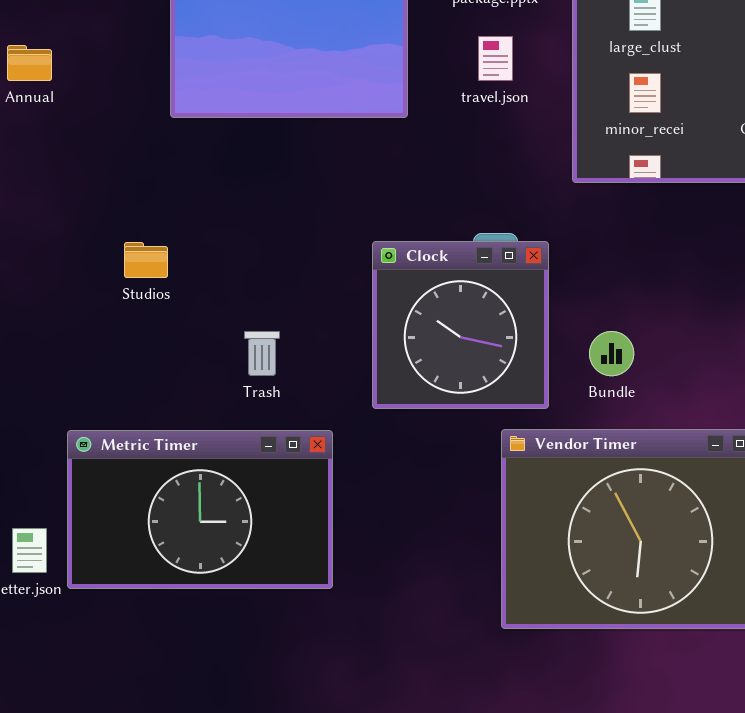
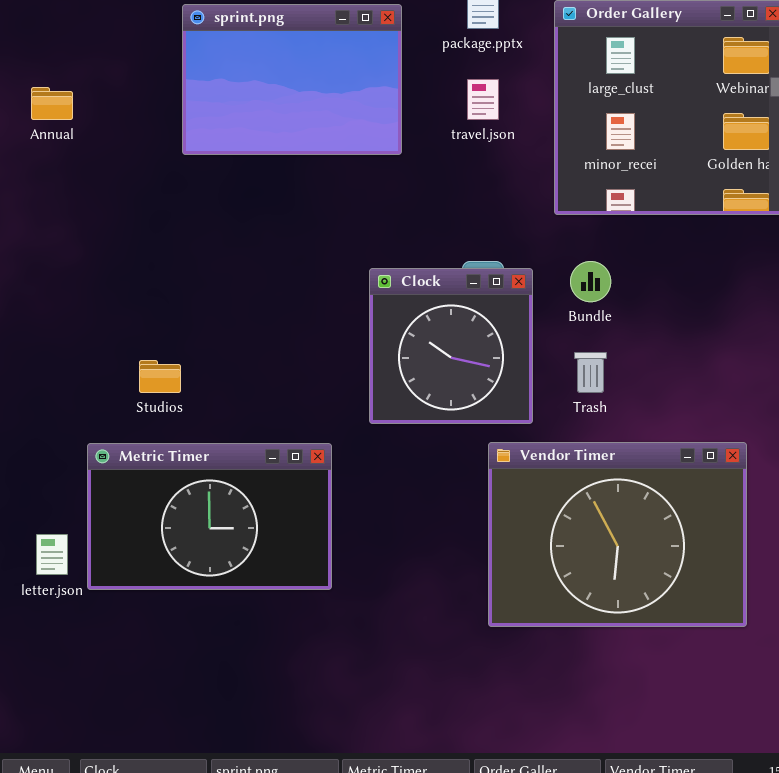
Studios: [124,242,168,278] -> [139,360,181,393], moved
Trash: [244,331,280,376] -> [574,352,607,393], moved
Bundle: [589,331,634,376] -> [570,261,611,302], moved

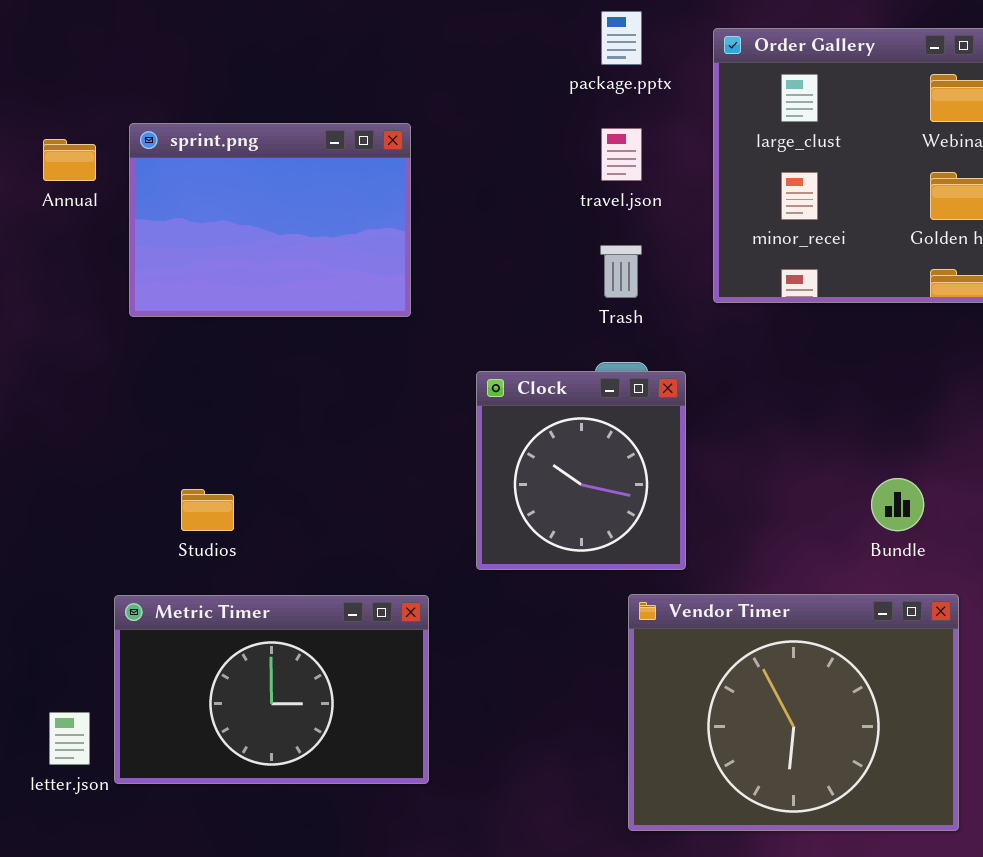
sprint.png: [182,4,402,155] -> [129,123,411,317], moved
Bundle: [570,261,611,302] -> [871,478,924,531], moved
Trash: [574,352,607,393] -> [600,245,642,298], moved

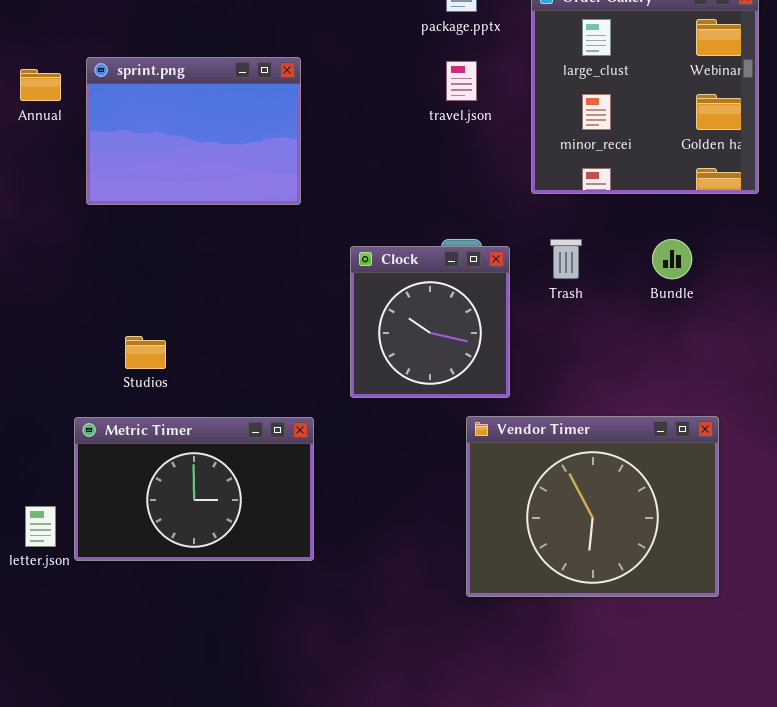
Trash: [600,245,642,298] -> [550,239,582,279], moved
Bundle: [871,478,924,531] -> [652,239,692,279], moved

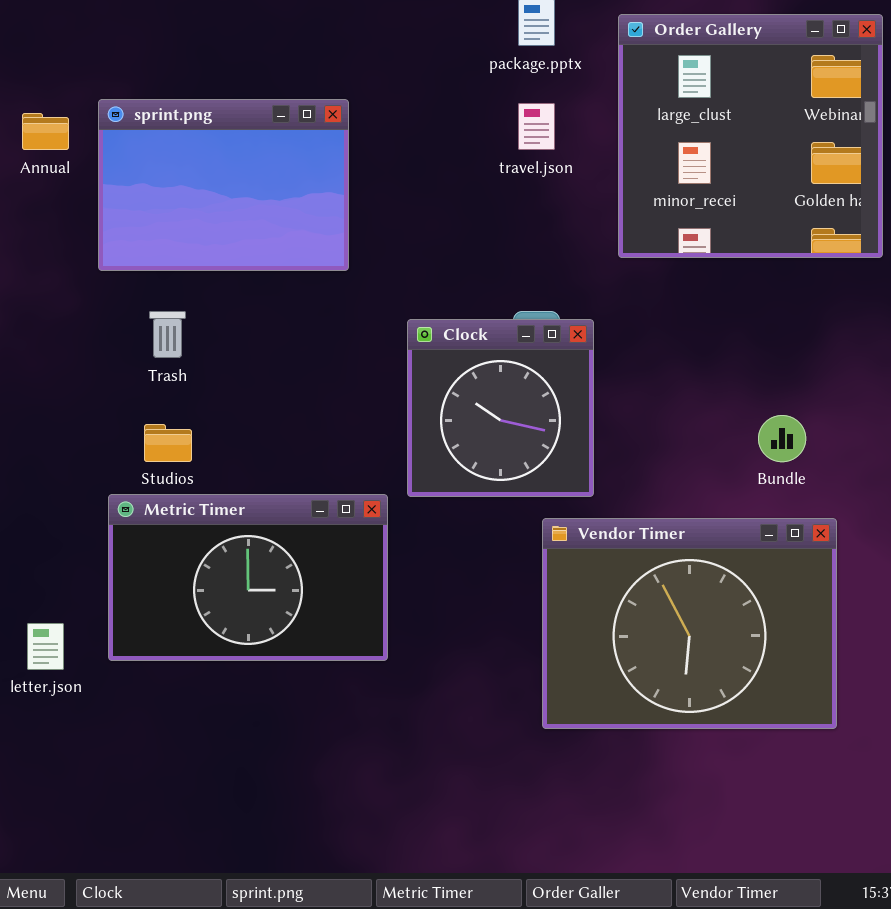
Trash: [550,239,582,279] -> [149,311,186,358], moved
Bundle: [652,239,692,279] -> [758,415,806,462], moved
Metric Timer: [74,417,314,561] -> [108,494,388,661], moved

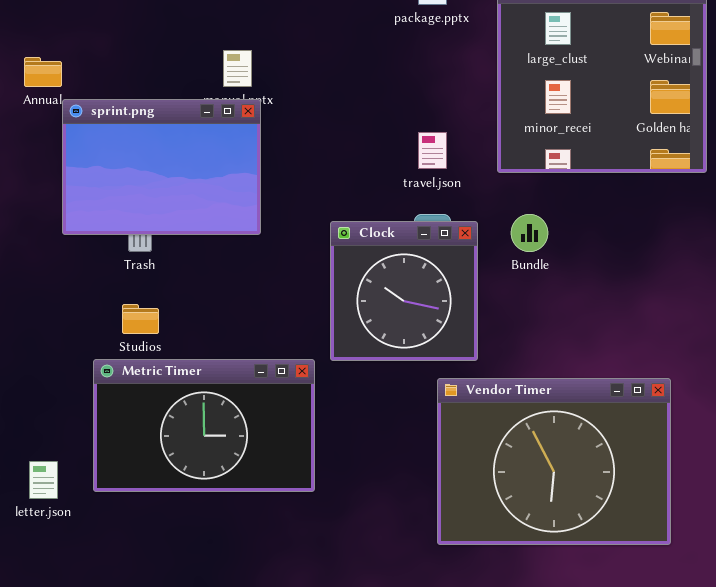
sprint.png: [98,99,349,271] -> [62,99,261,235], moved
travel.json: [518,103,555,150] -> [418,132,447,169], moved
Bundle: [758,415,806,462] -> [511,214,548,252], moved

